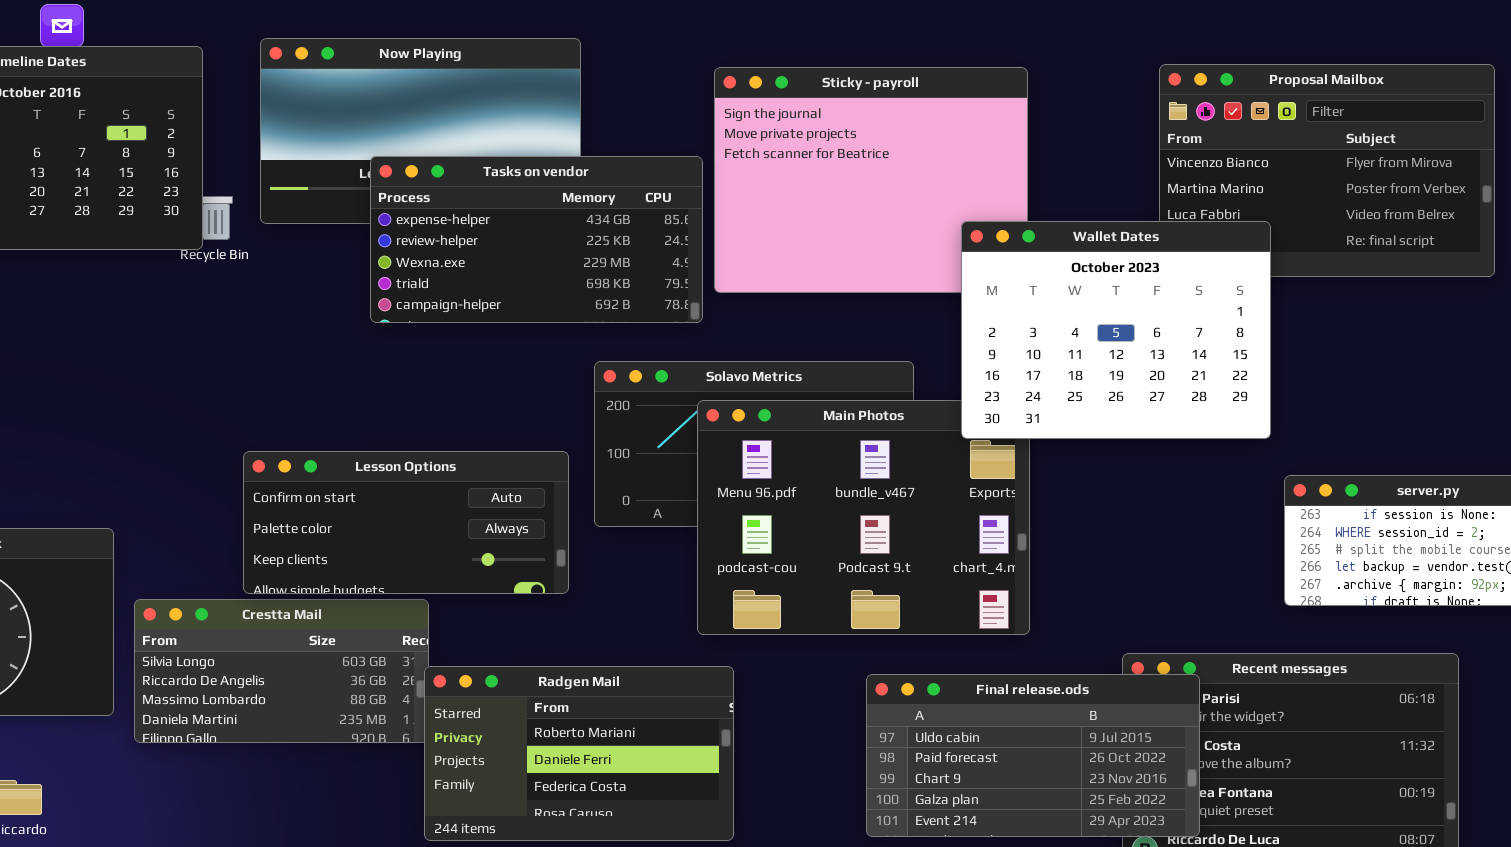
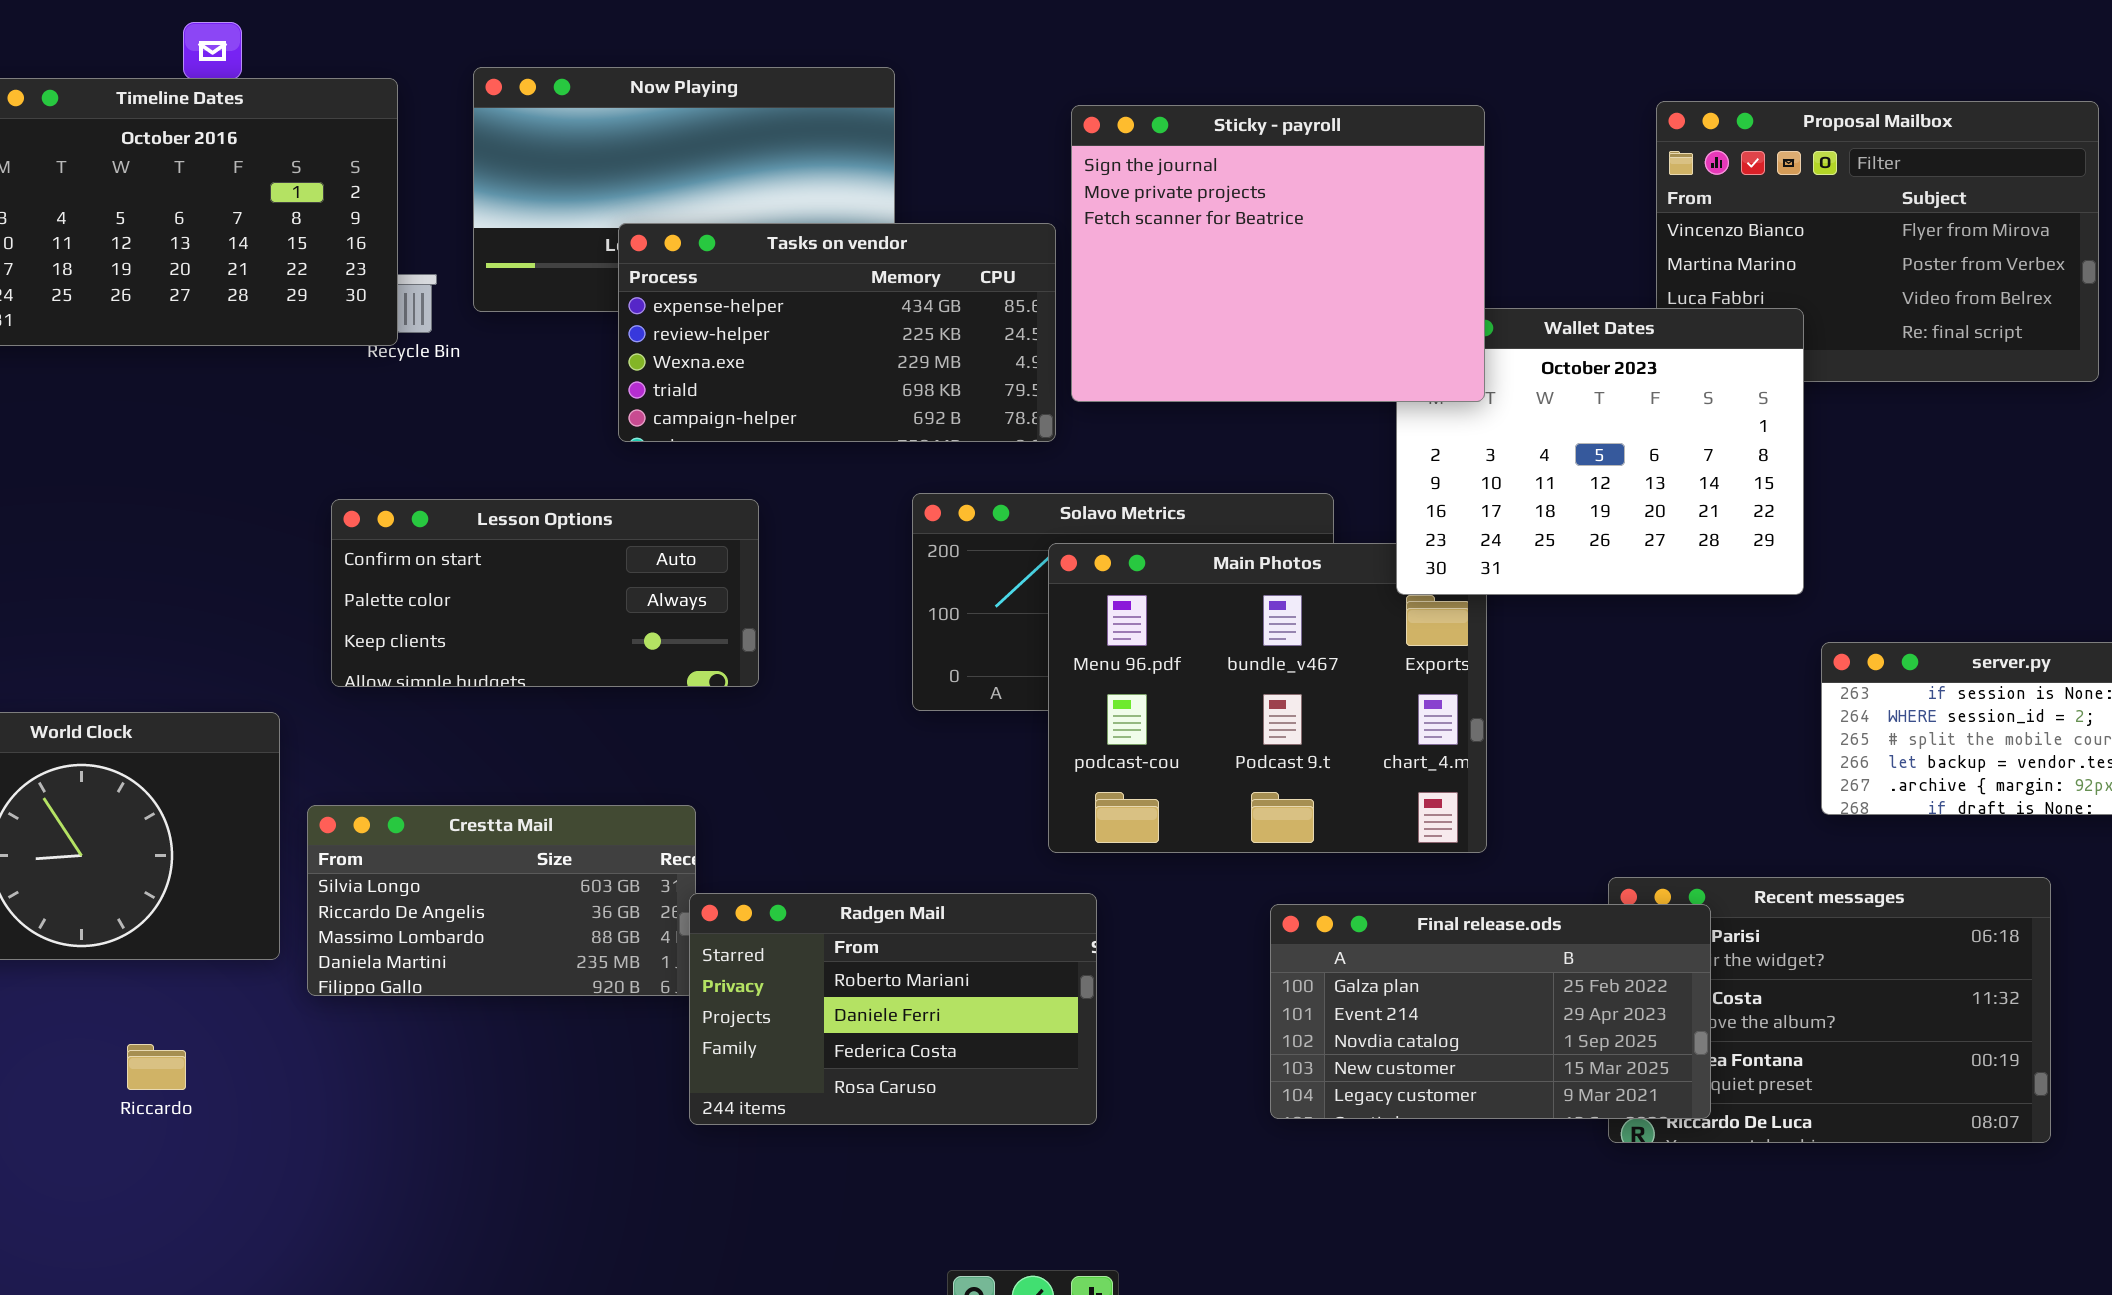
Sticky - payroll: [714,67,1028,293] -> [1071,105,1485,402], raised
Lesson Options: [243,451,569,594] -> [331,499,759,687], moved
Final release.ods: [866,674,1200,837] -> [1270,904,1711,1119], scrolled down 3 rows

